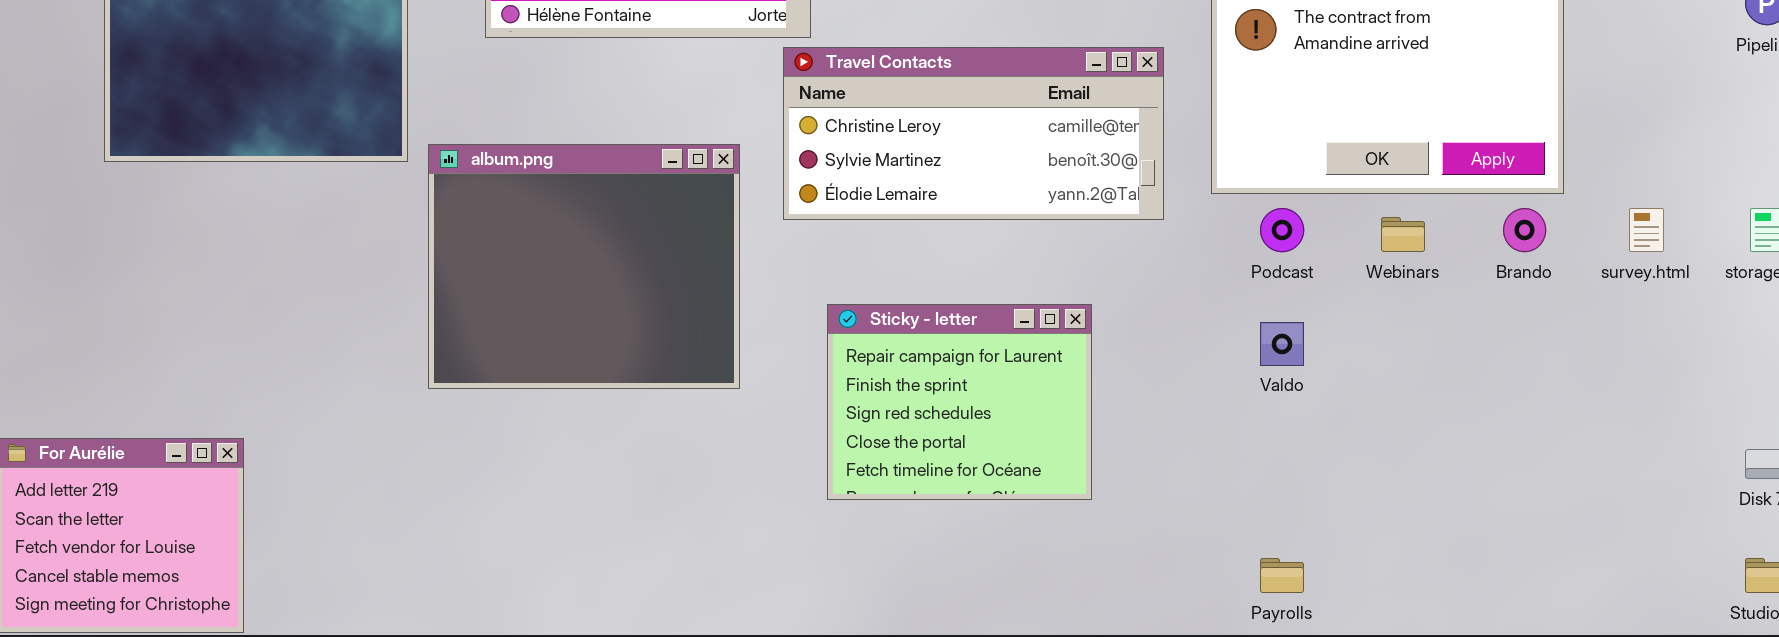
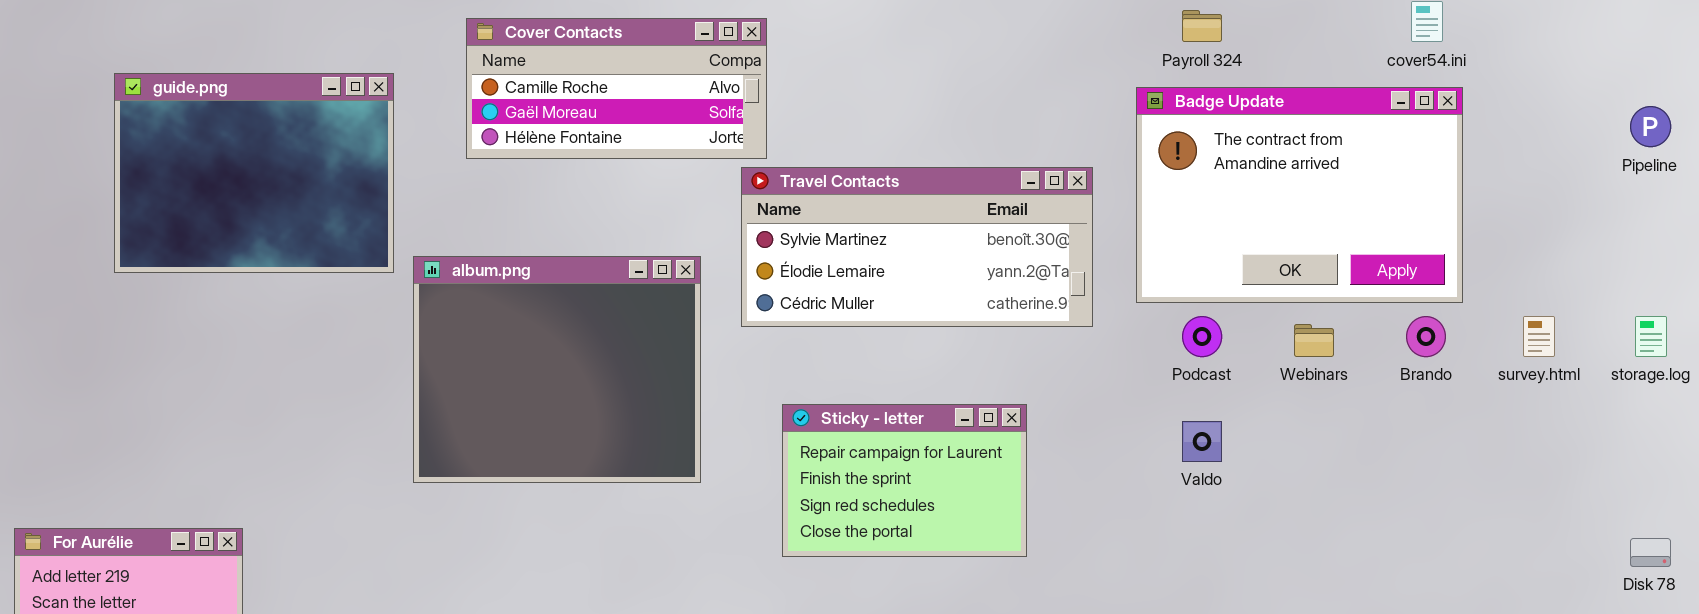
Travel Contacts: [783,47,1164,220] -> [741,167,1093,327], scrolled down 1 row
Sticky - letter: [827,304,1092,500] -> [782,404,1027,557], resized

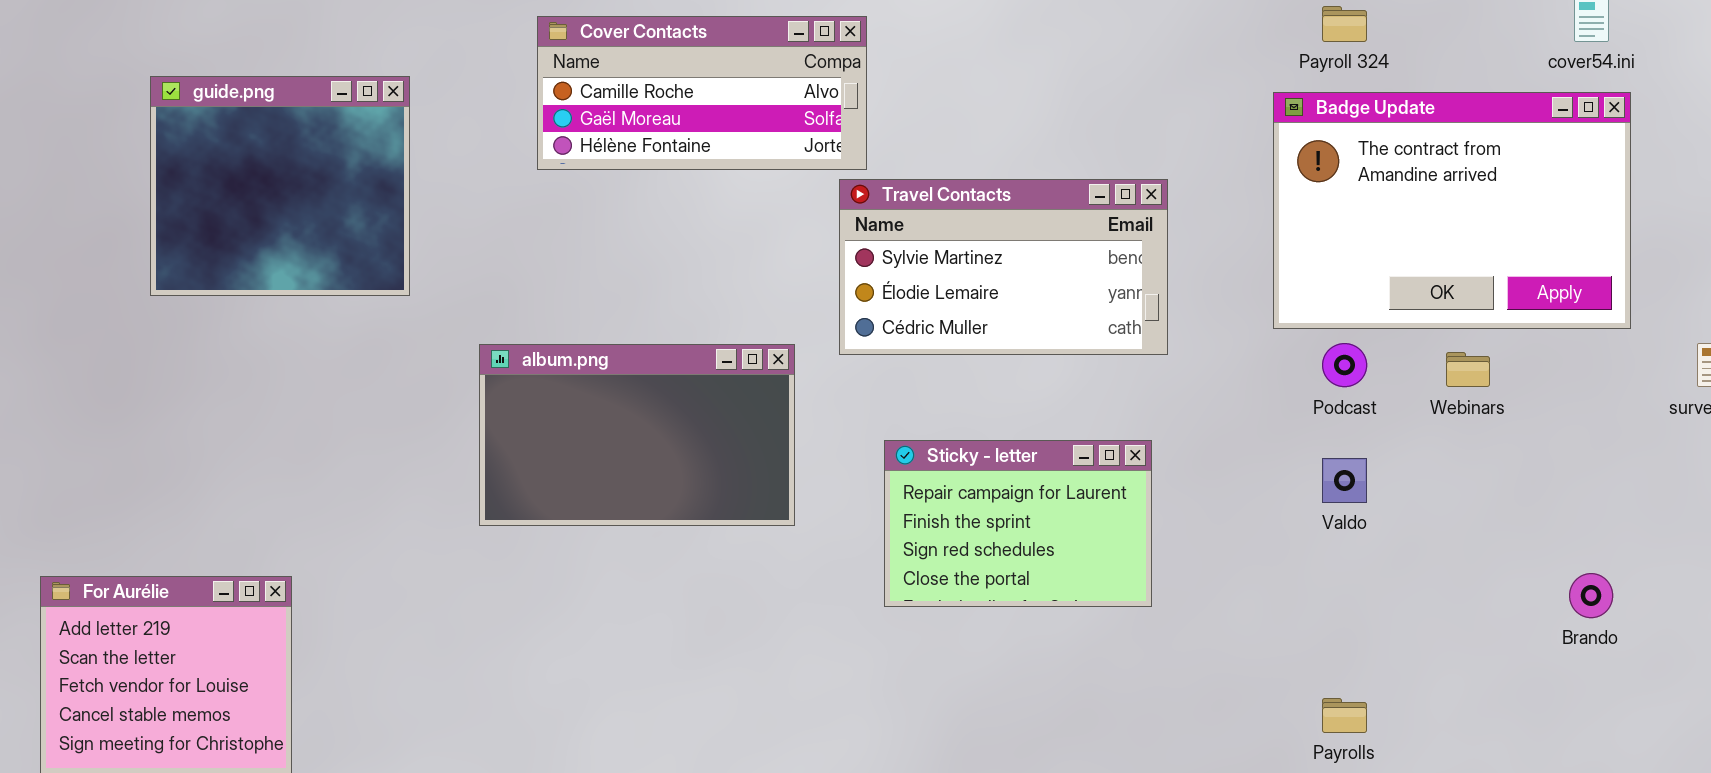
guide.png: [114,73,394,273] -> [150,76,410,296], resized
Travel Contacts: [741,167,1093,327] -> [839,179,1168,355], resized
album.png: [413,256,701,483] -> [479,344,795,526], resized
Brando: [1406,316,1446,357] -> [1569,573,1613,618], moved

